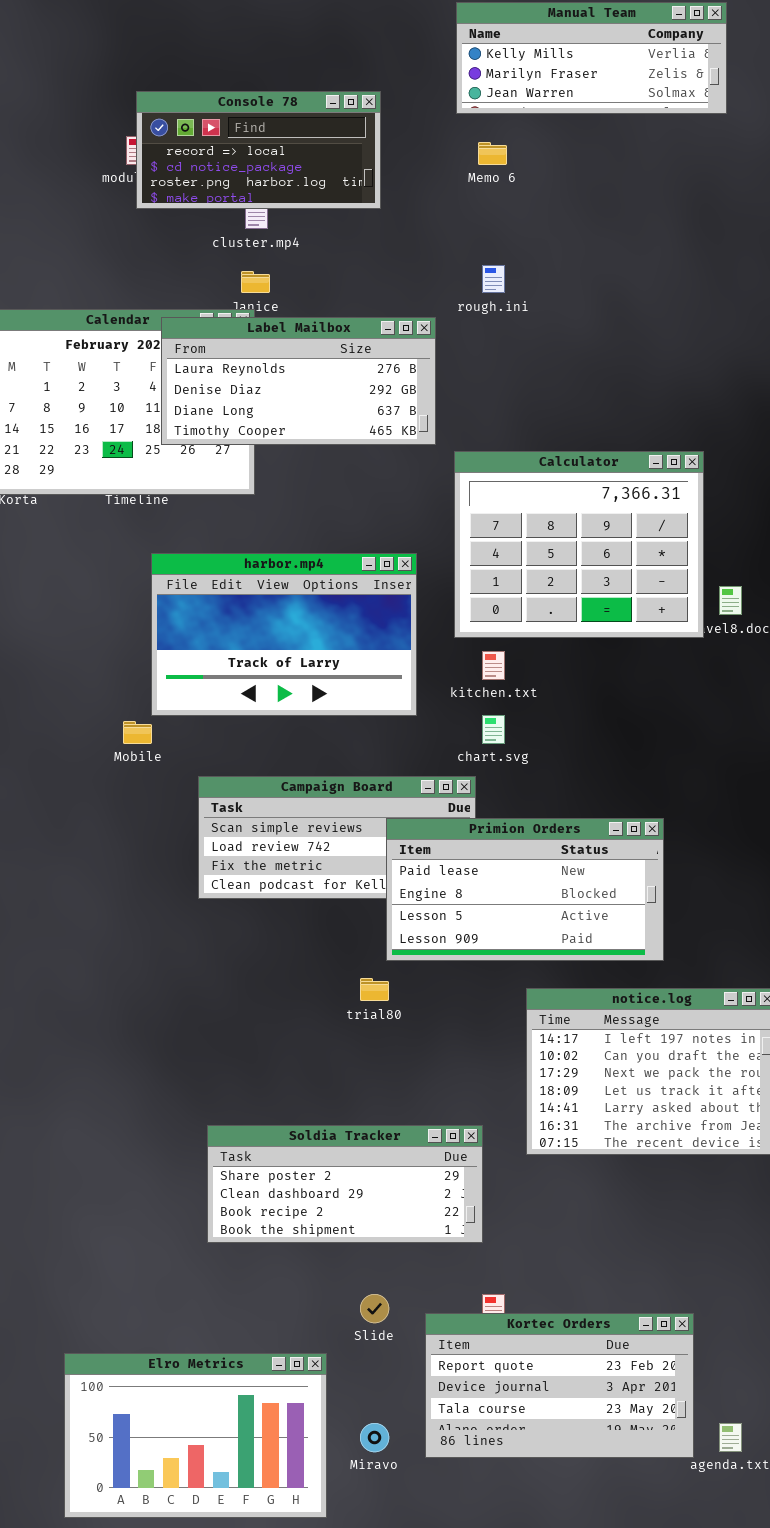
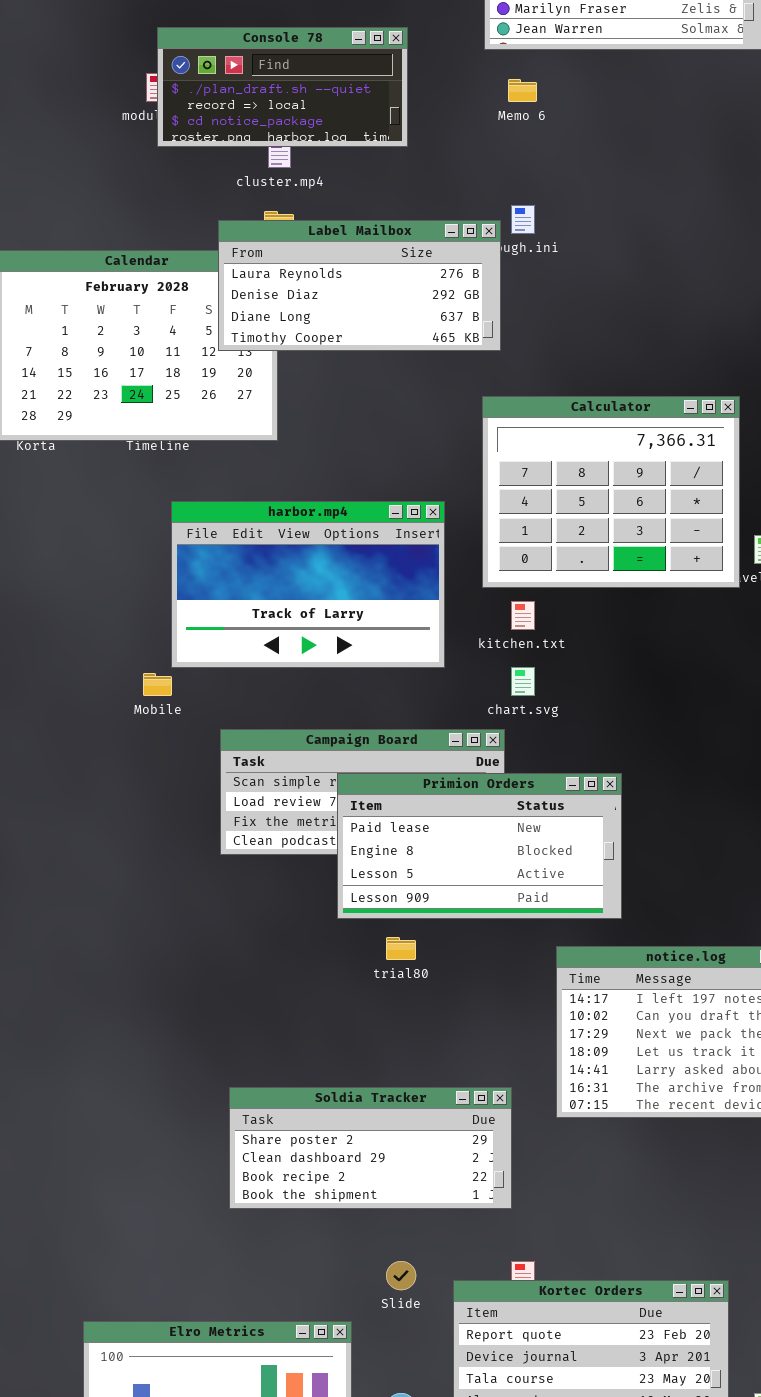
Console 78: [136,91,381,209] -> [157,27,408,147], scrolled up 1 row
Label Mailbox: [161,317,436,445] -> [218,220,501,351], moved
Primion Orders: [386,818,664,961] -> [337,773,622,919], moved

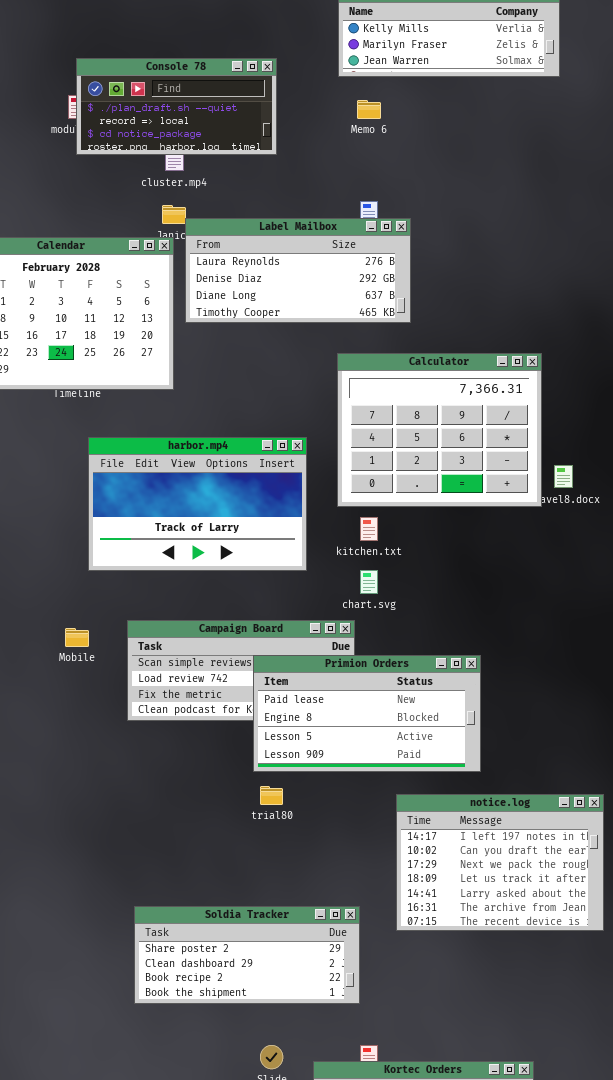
Label Mailbox: [218,220,501,351] -> [185,218,411,323], moved
Mobile: [143,673,172,696] -> [65,628,89,647], moved
Primion Orders: [337,773,622,919] -> [253,655,481,772], moved

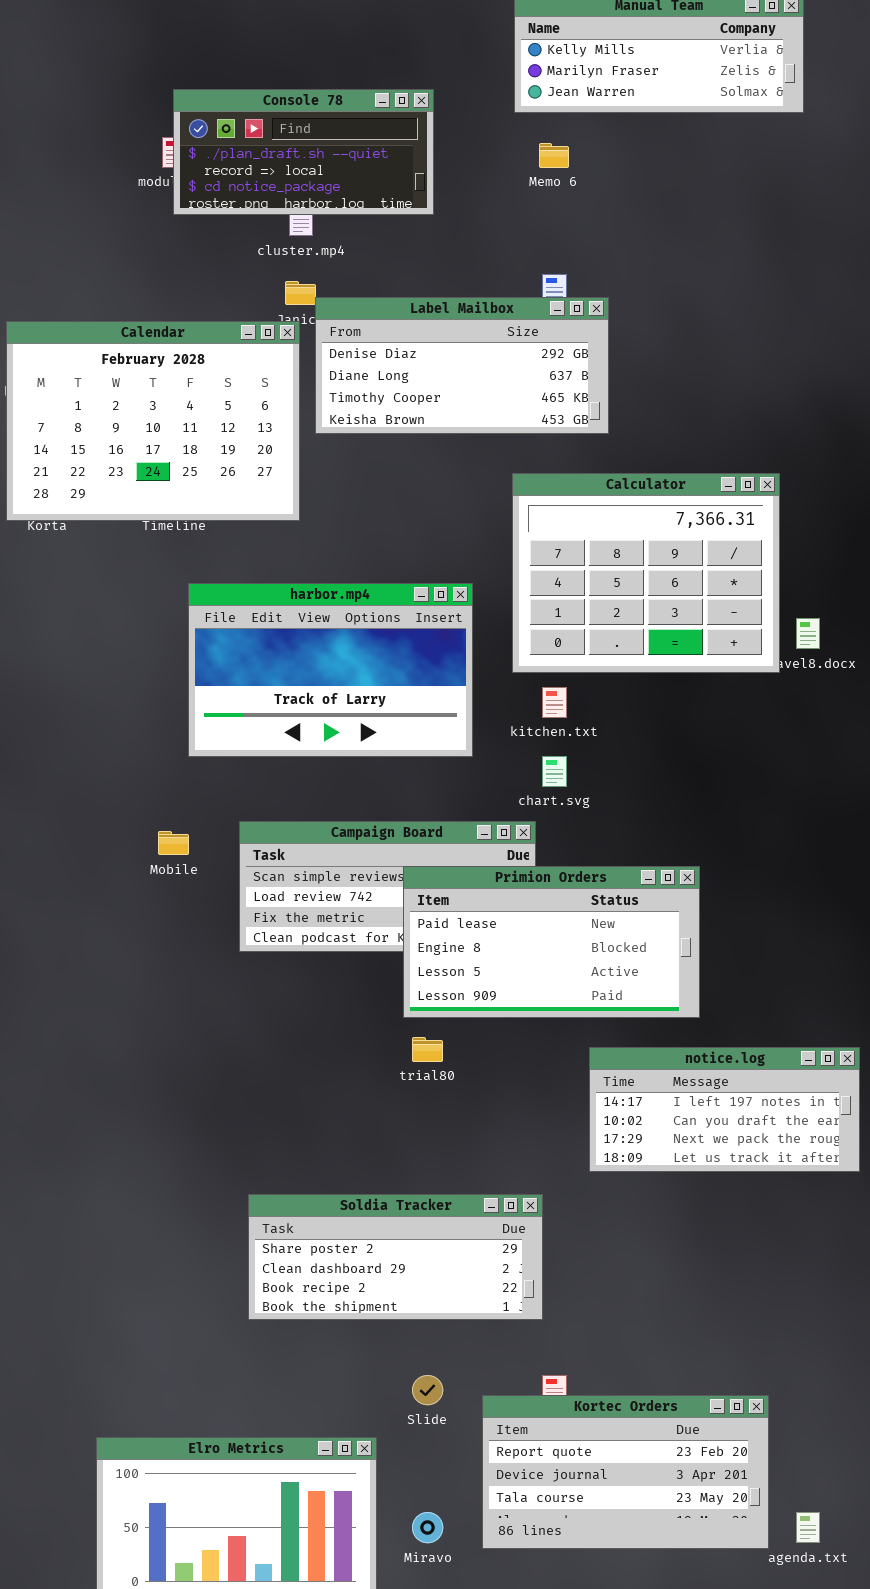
Label Mailbox: [185,218,411,323] -> [315,297,609,434], scrolled down 1 row
notice.log: [396,794,604,931] -> [589,1047,860,1172], resized

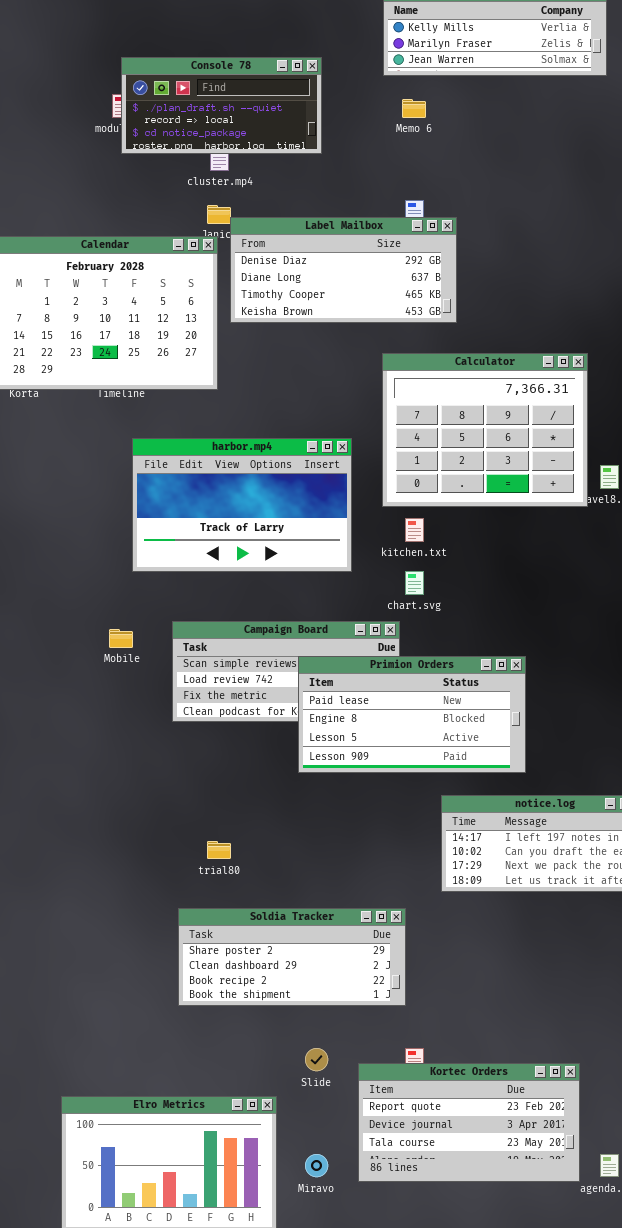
trial80: [412,1037,443,1062] -> [207,841,231,859], moved

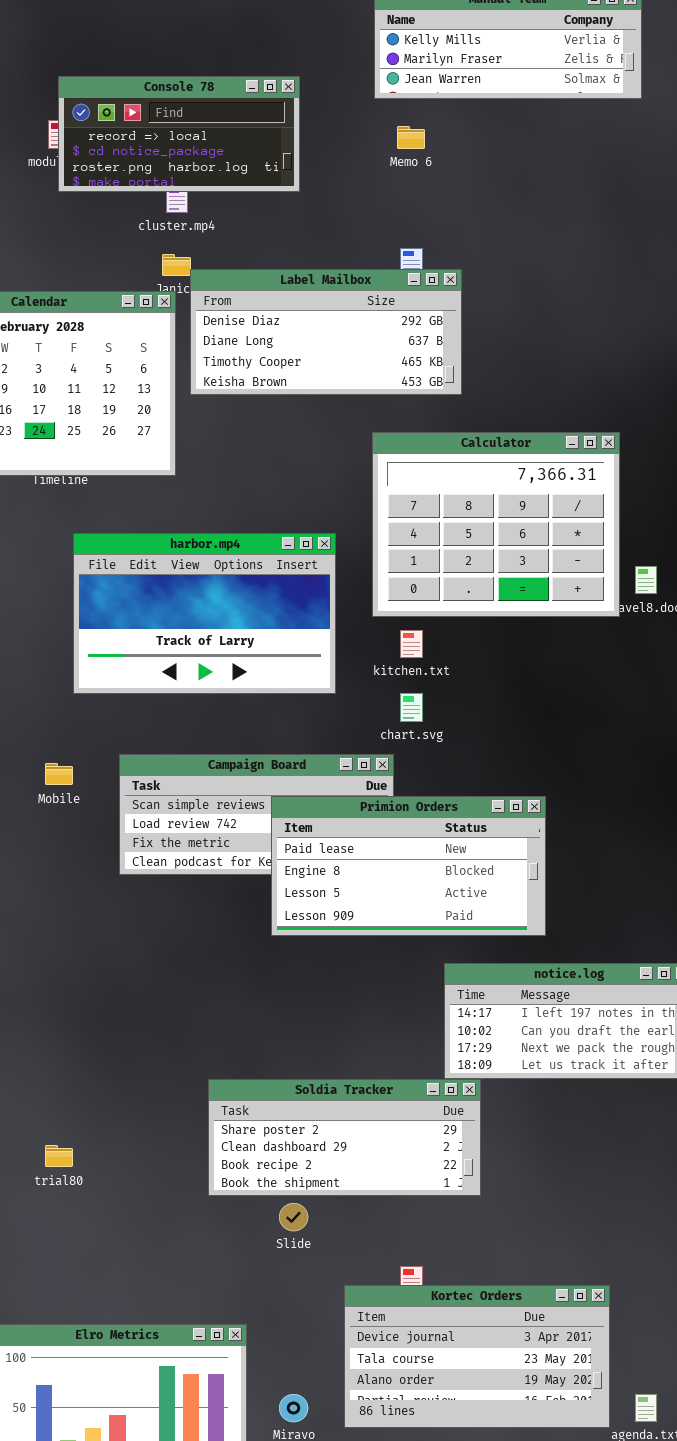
Console 78: [121,57,322,154] -> [58,76,300,192], scrolled down 1 row
trial80: [207,841,231,859] -> [45,1145,73,1167], moved
Soldia Tracker: [178,908,406,1006] -> [208,1079,481,1196], moved
Slide: [305,1048,328,1071] -> [279,1203,308,1231], moved
Kortec Orders: [358,1063,580,1182] -> [344,1285,610,1428], scrolled down 1 row

